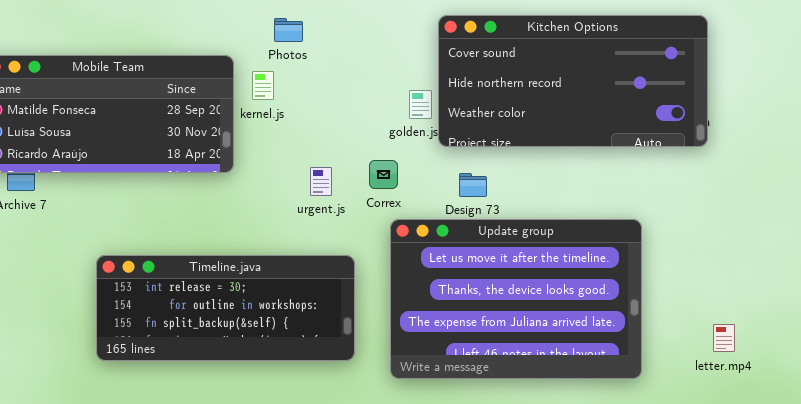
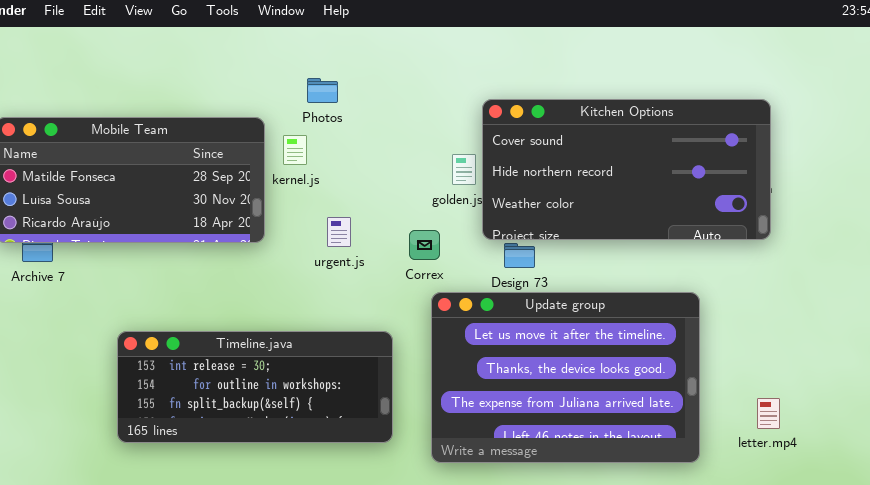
Kitchen Options: [438,15,708,147] -> [482,99,771,240], moved
urgent.js: [310,167,332,196] -> [327,217,351,247], moved
letter.mp4: [713,324,735,352] -> [757,398,780,429], moved

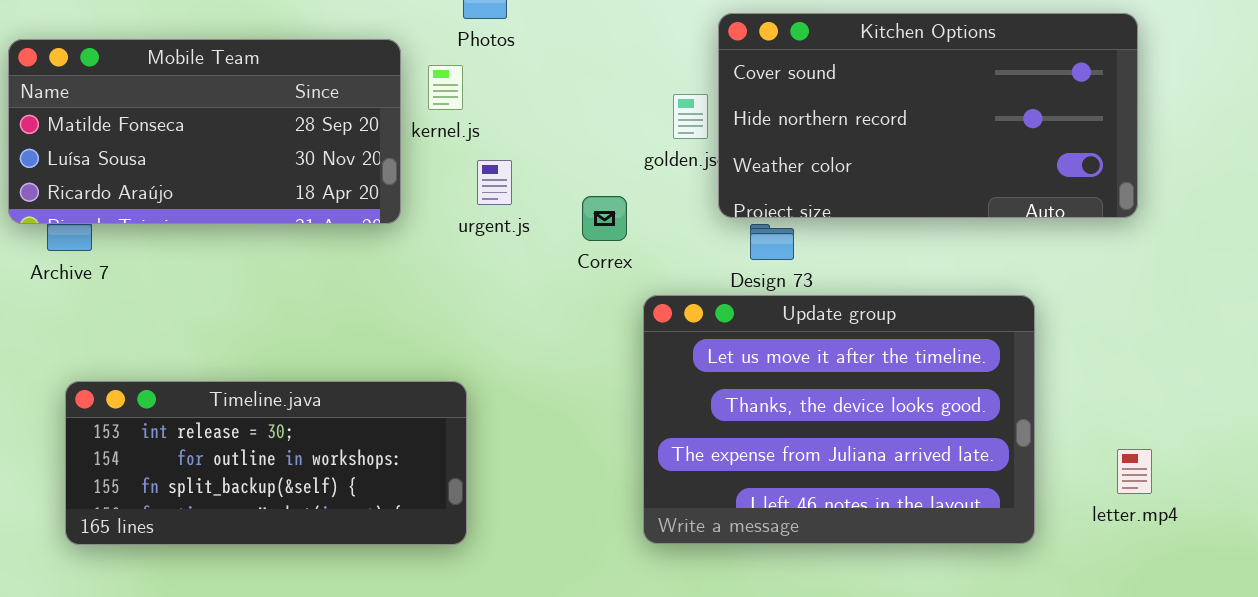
urgent.js: [327,217,351,247] -> [477,160,512,205], moved
Correx: [409,230,440,260] -> [582,196,627,241], moved
Timeline.java: [117,331,393,443] -> [65,381,467,545], moved

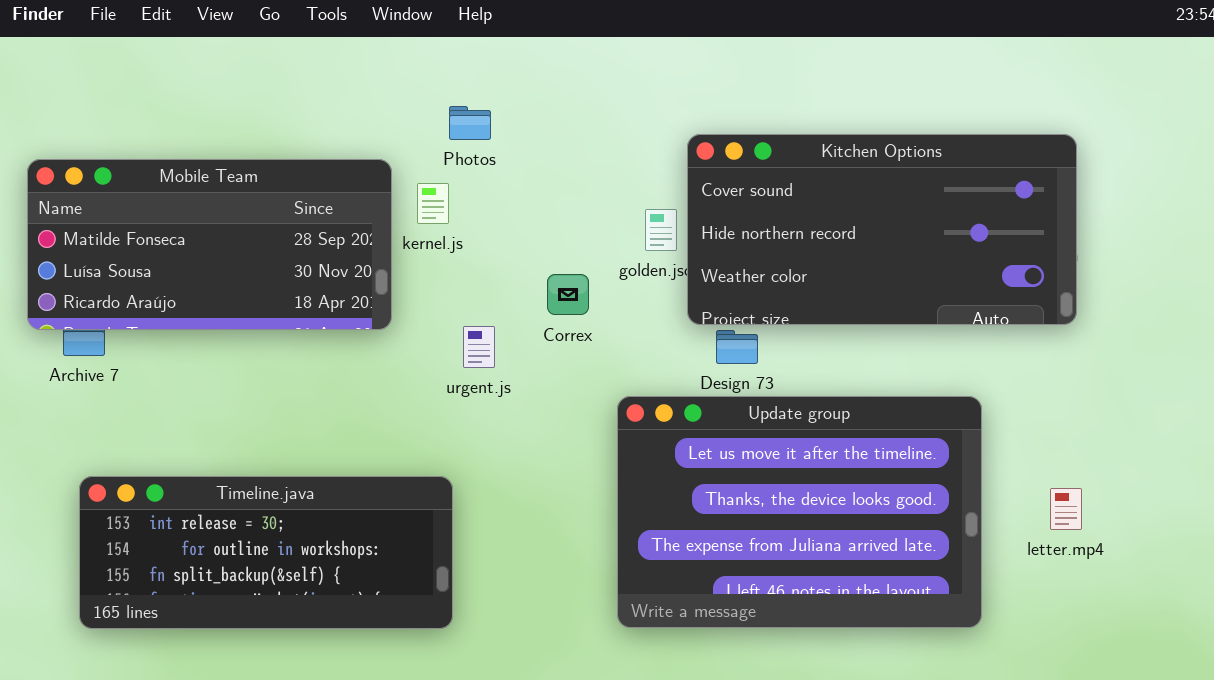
urgent.js: [477,160,512,205] -> [463,326,495,368], moved
Correx: [582,196,627,241] -> [547,274,589,315], moved
letter.mp4: [1117,449,1152,494] -> [1050,488,1082,530], moved

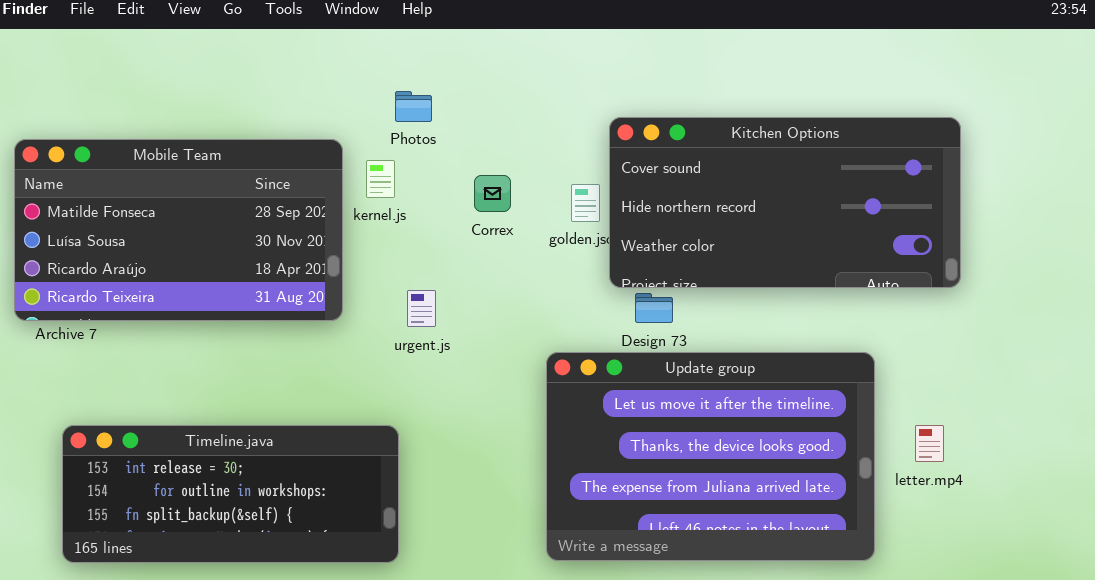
Mobile Team: [27,159,392,330] -> [14,139,343,321], resized
Correx: [547,274,589,315] -> [474,175,511,212], moved
letter.mp4: [1050,488,1082,530] -> [915,425,944,462], moved

